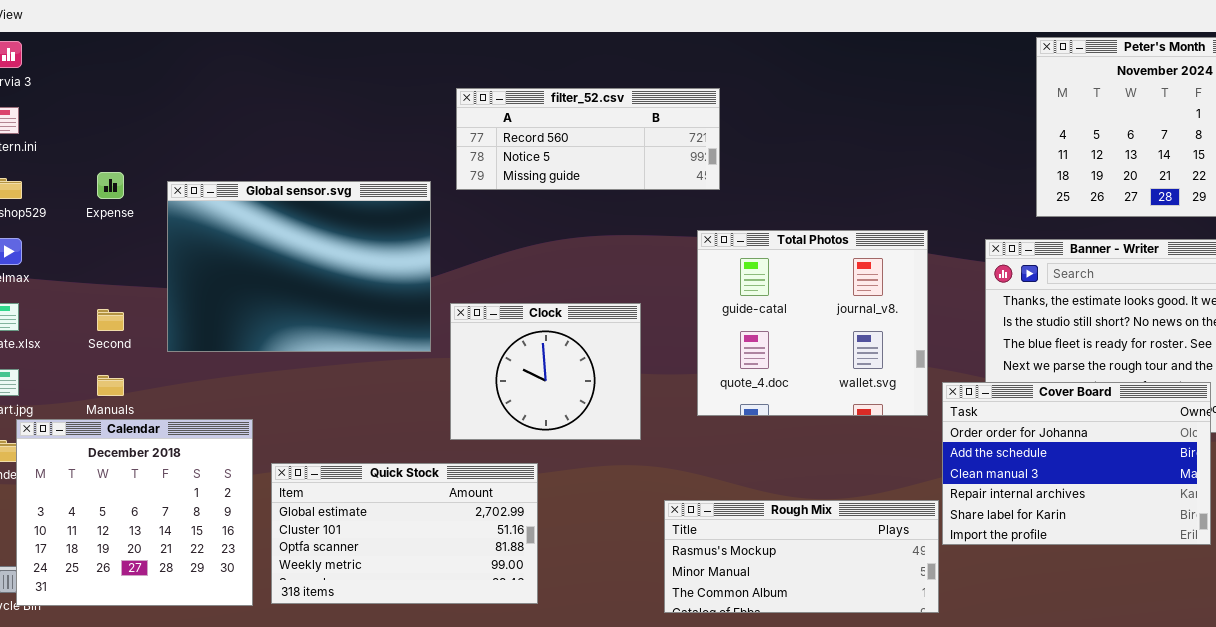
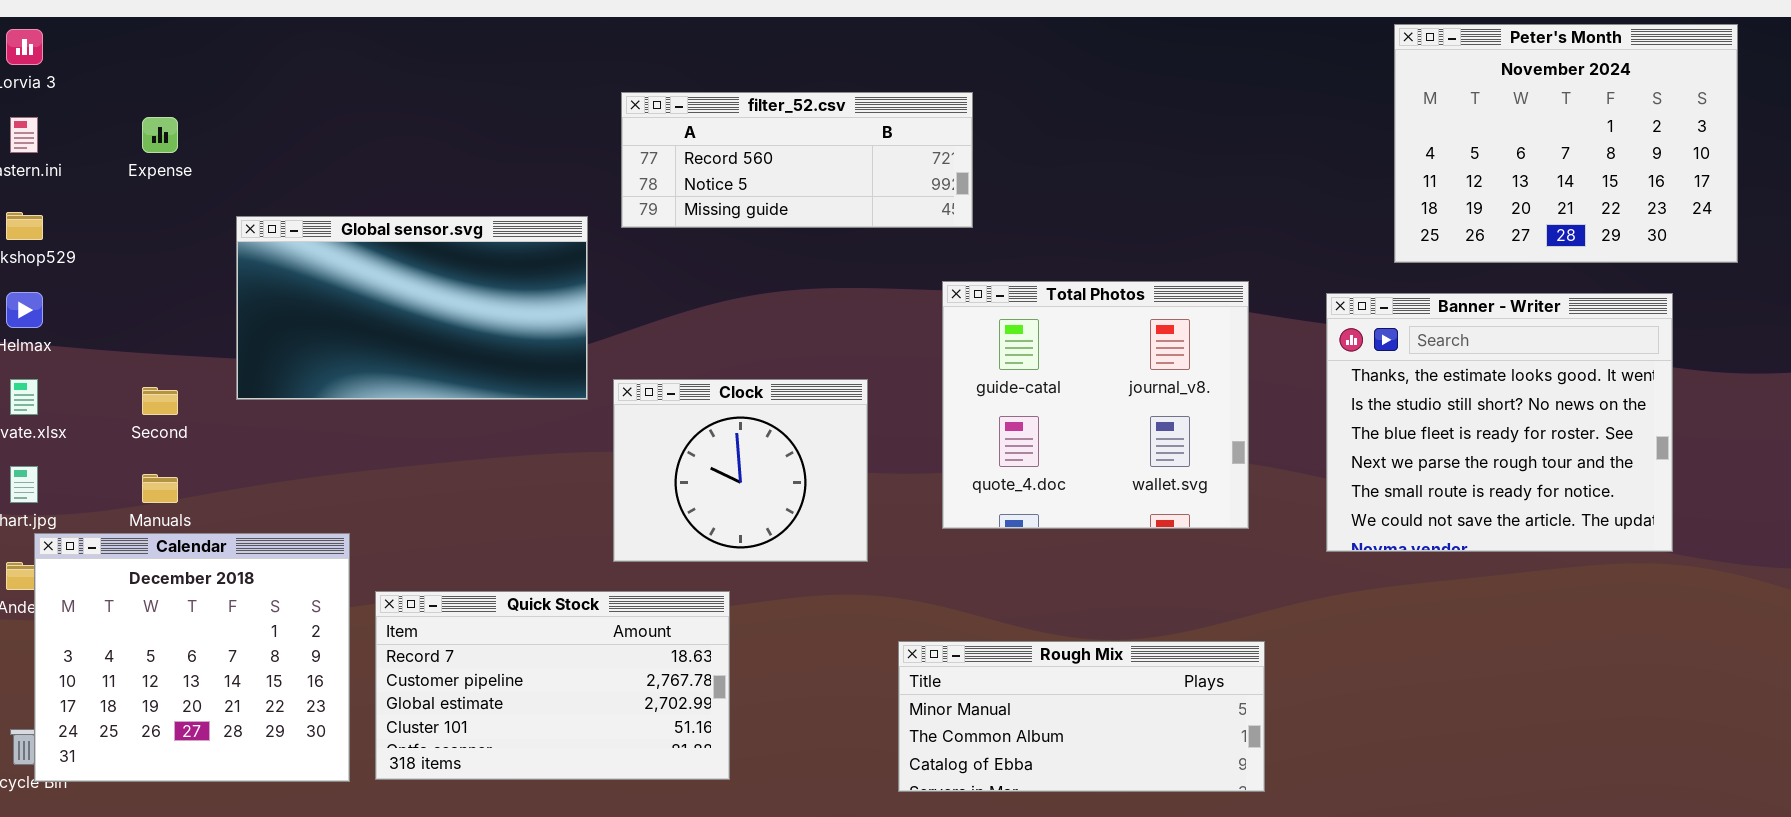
Expense: [97,172,124,199] -> [142,117,178,153], moved
Global sensor.svg: [167,181,431,352] -> [236,216,588,400], resized
Cover Board: [942,382,1211,545] -> none, closed
Quick Stock: [271,463,538,604] -> [375,591,730,780], scrolled up 2 rows
Rough Mix: [664,500,939,613] -> [898,641,1265,792], scrolled down 1 row

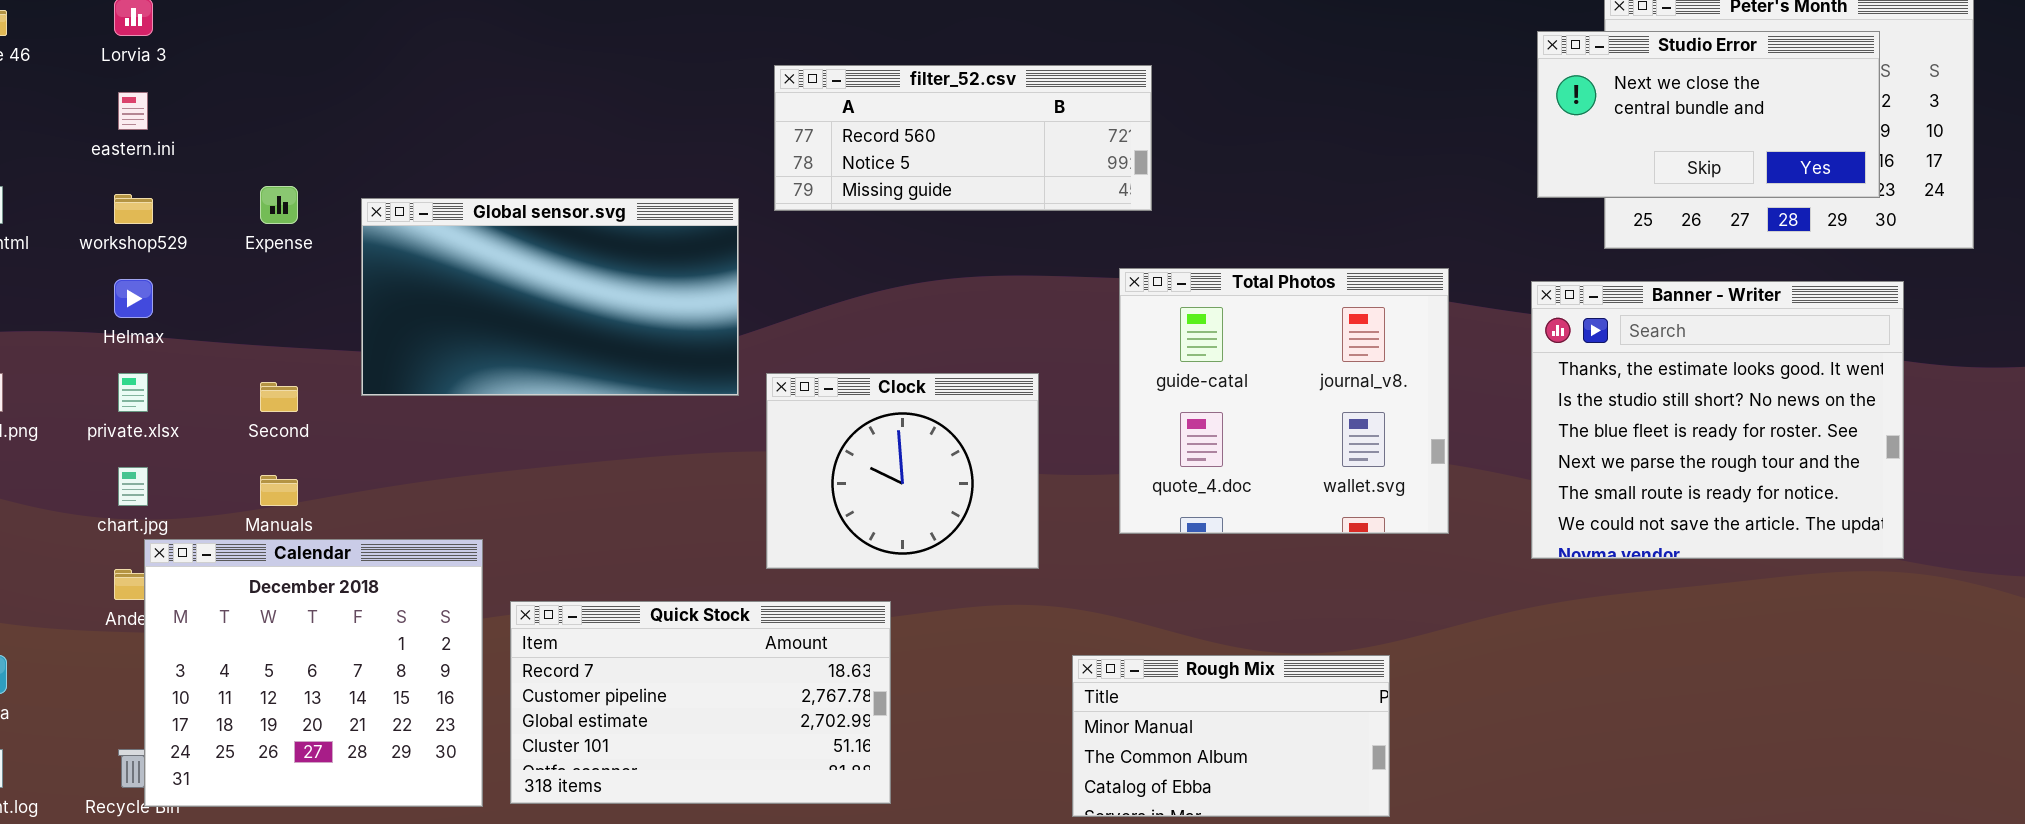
Studio Error: none -> [1537,31,1880,198], opened
Expense: [142,117,178,153] -> [260,186,298,224], moved
Rough Mix: [898,641,1265,792] -> [1072,655,1390,817], resized

